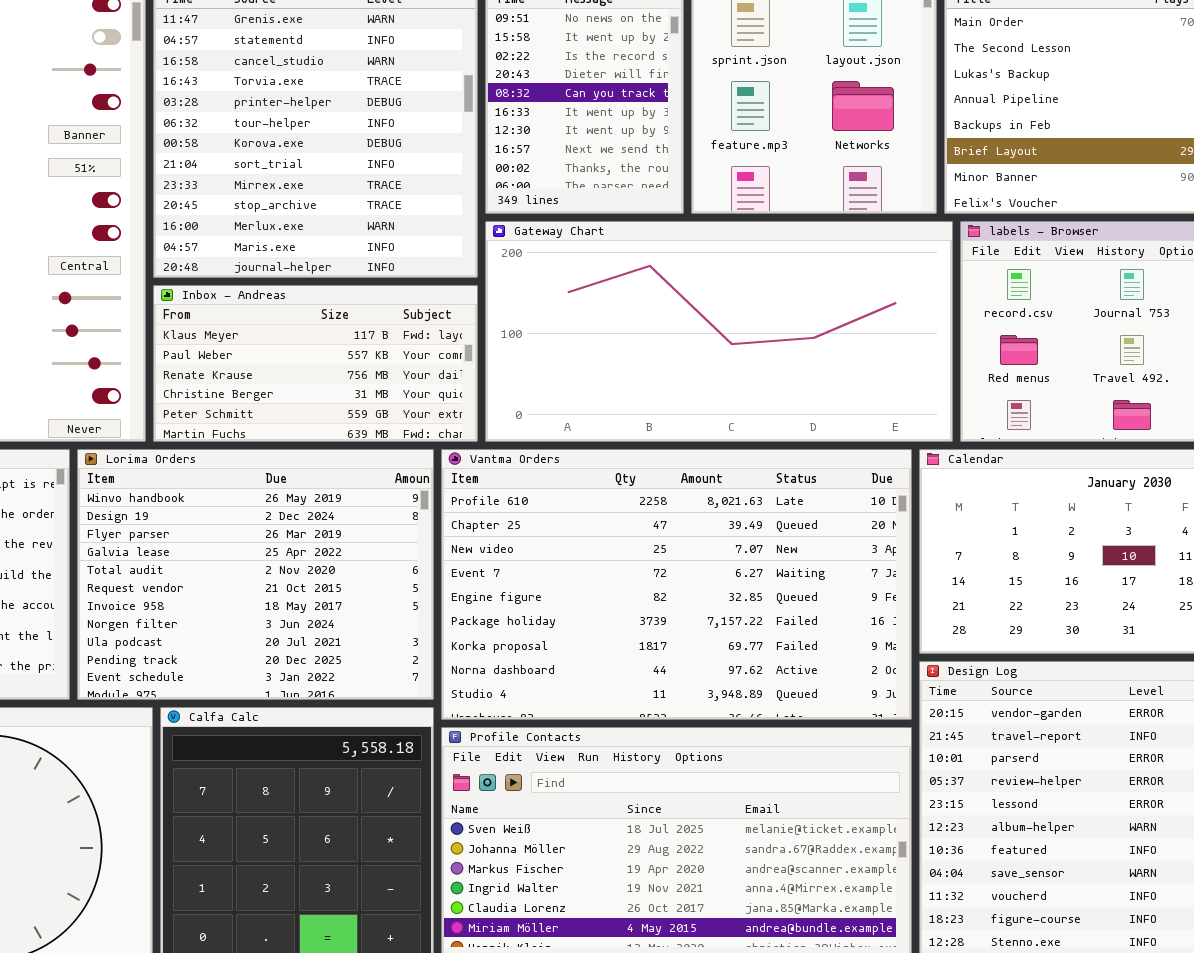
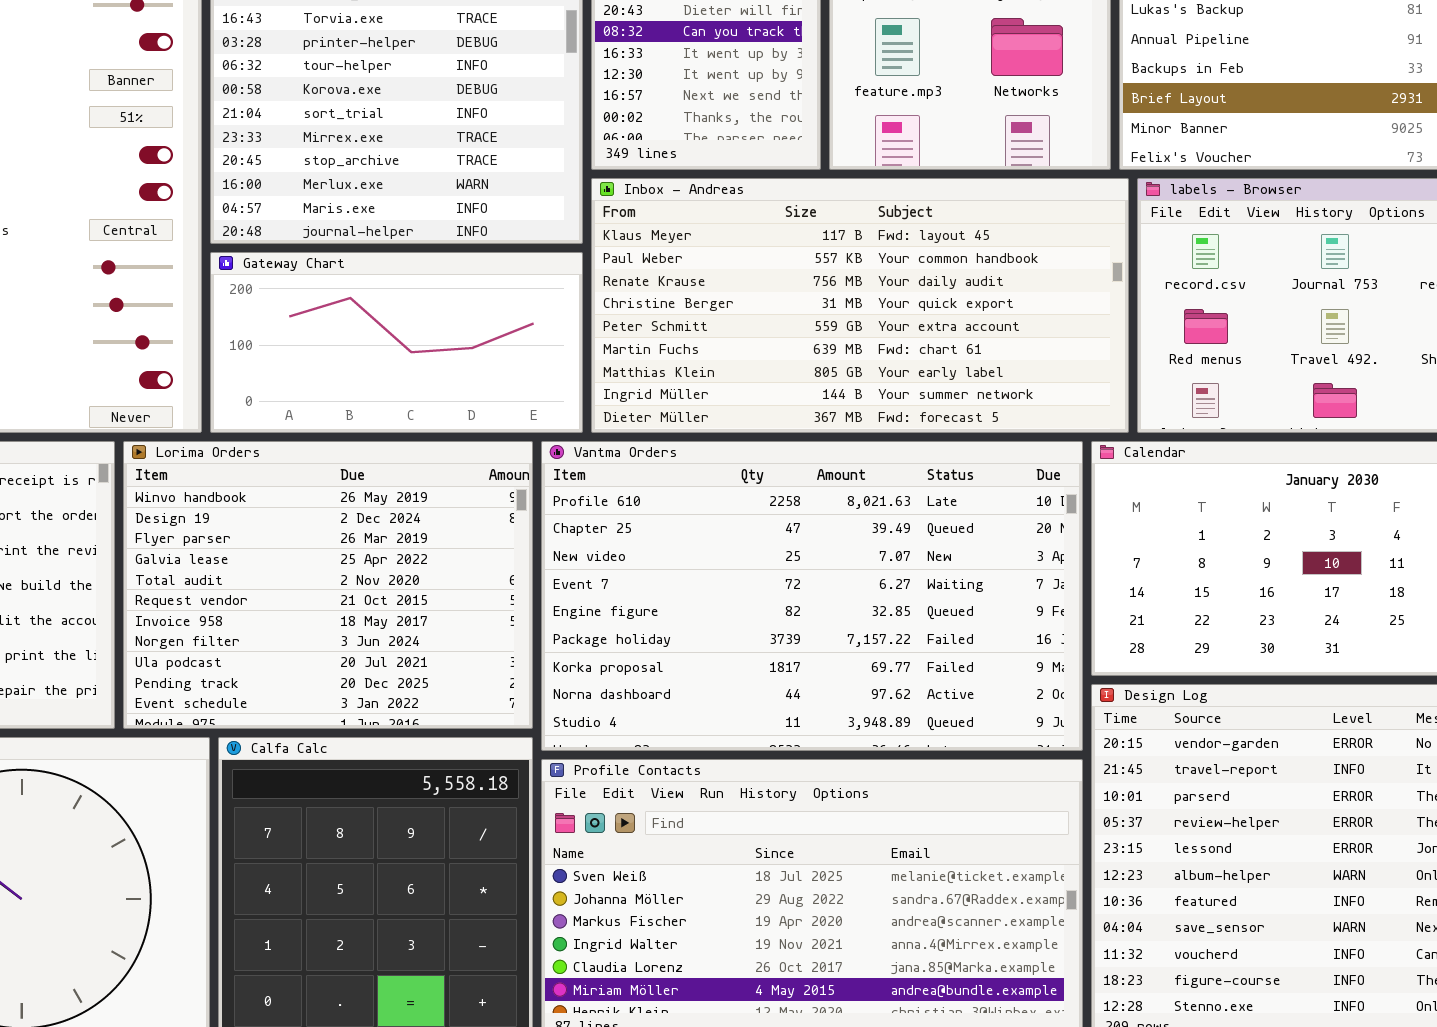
Gateway Chart: [485,221,953,442] -> [210,252,583,433], moved, resized
Inbox - Andreas: [153,285,478,442] -> [591,178,1129,433], moved, resized

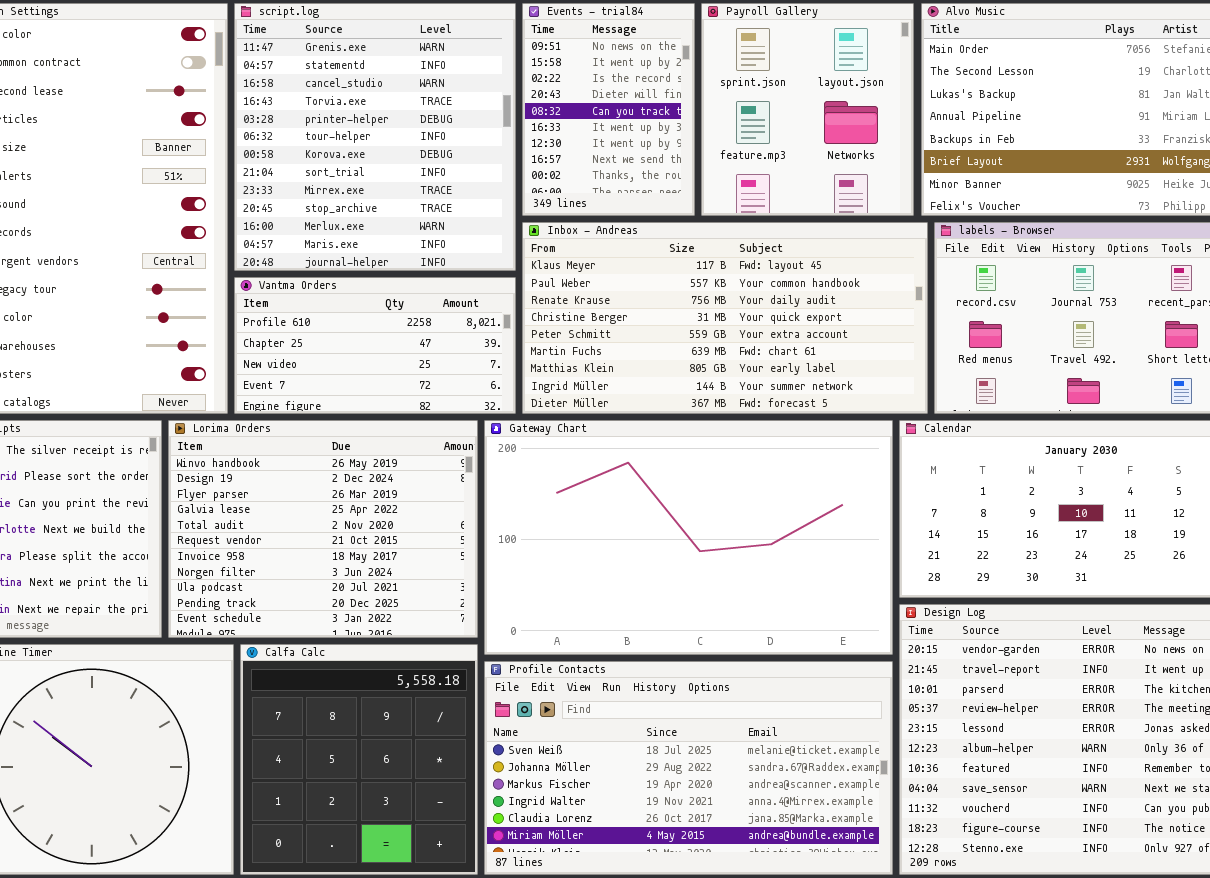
Gateway Chart: [210,252,583,433] -> [484,420,893,655], moved, resized
Vantma Orders: [541,441,1083,751] -> [234,277,516,414], moved, resized

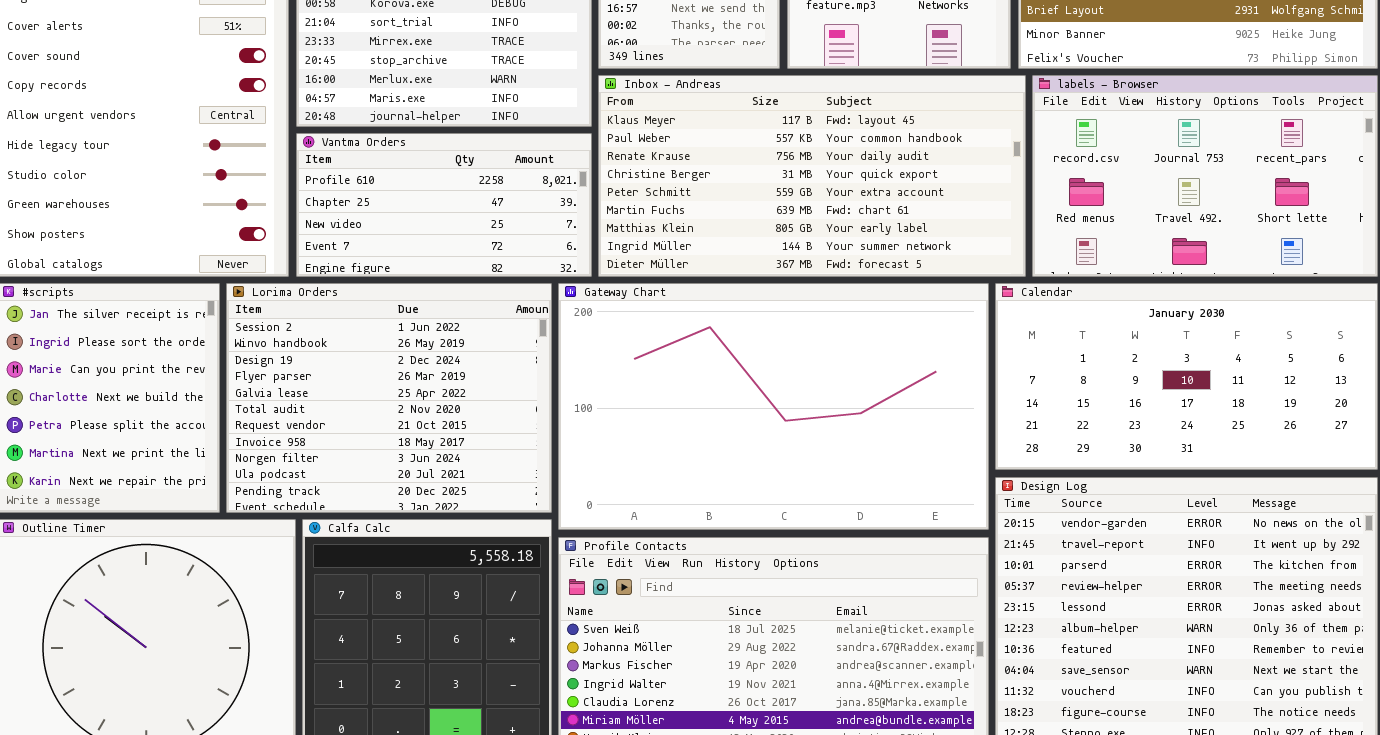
Lorima Orders: [168,420,478,638] -> [226,283,552,513], scrolled up 1 row

